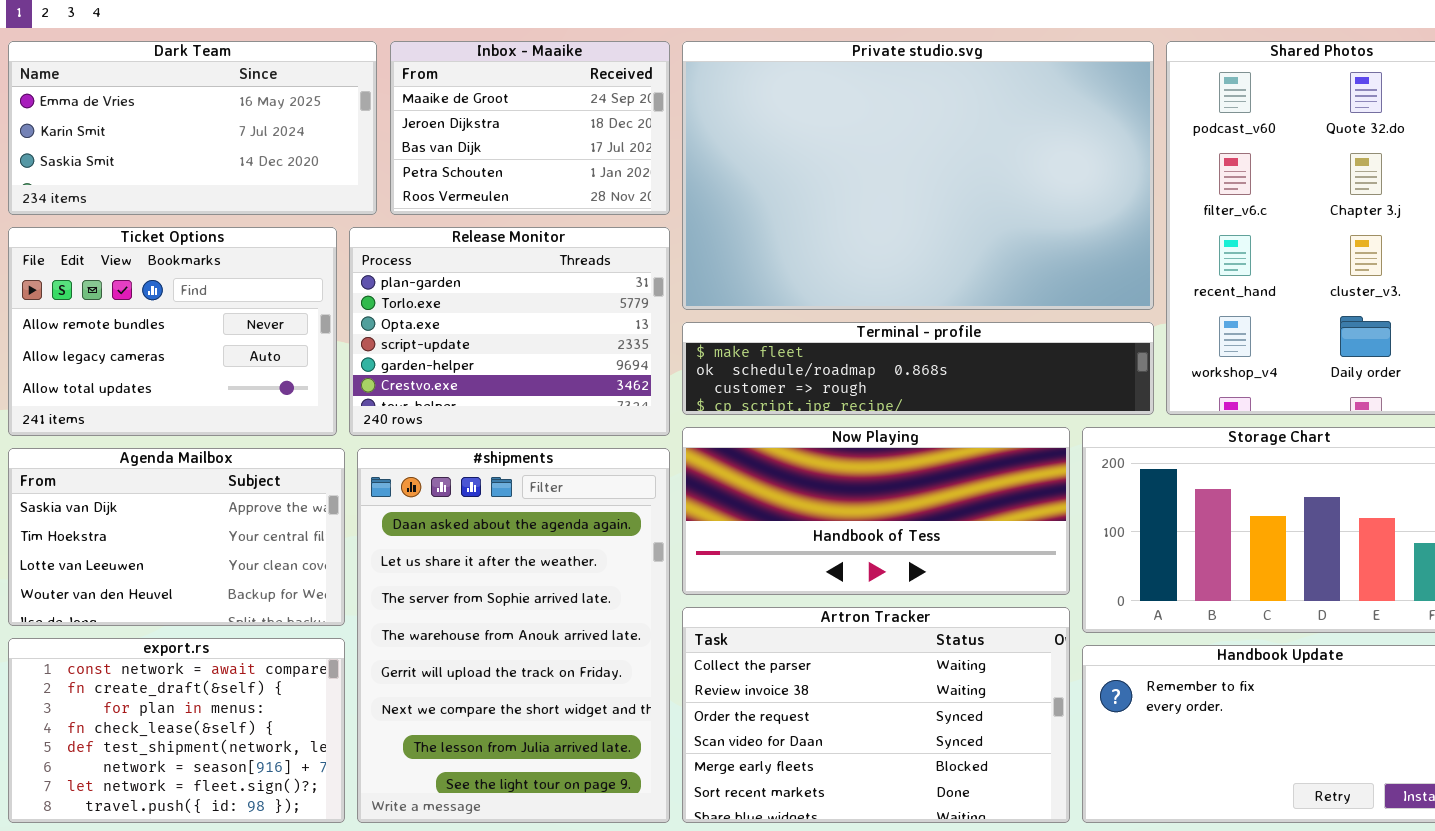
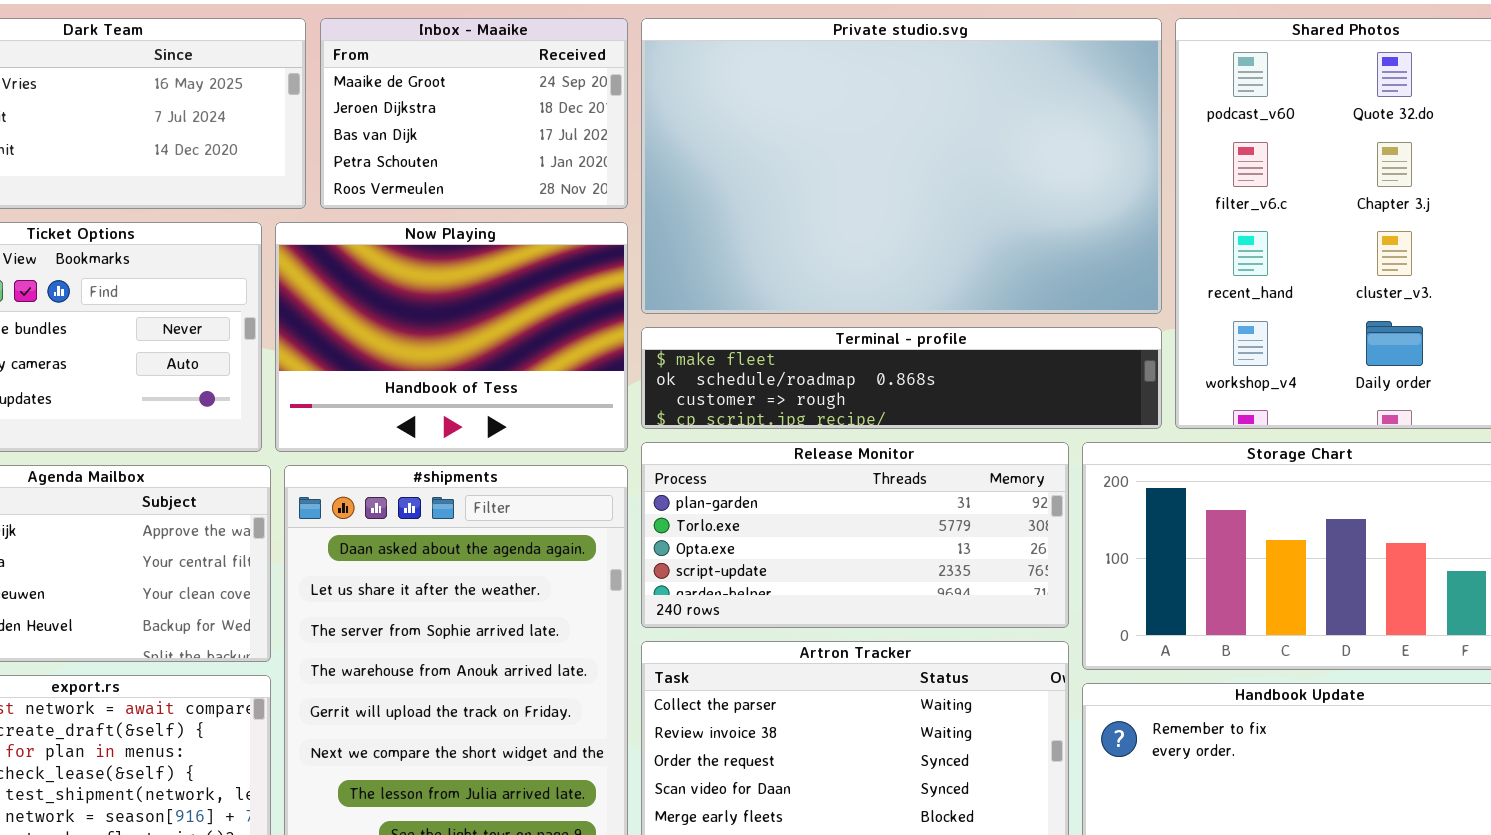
Release Monitor: [349,227,670,436] -> [641,442,1069,628], moved, resized
Now Playing: [682,427,1070,595] -> [275,222,628,452], moved, resized

